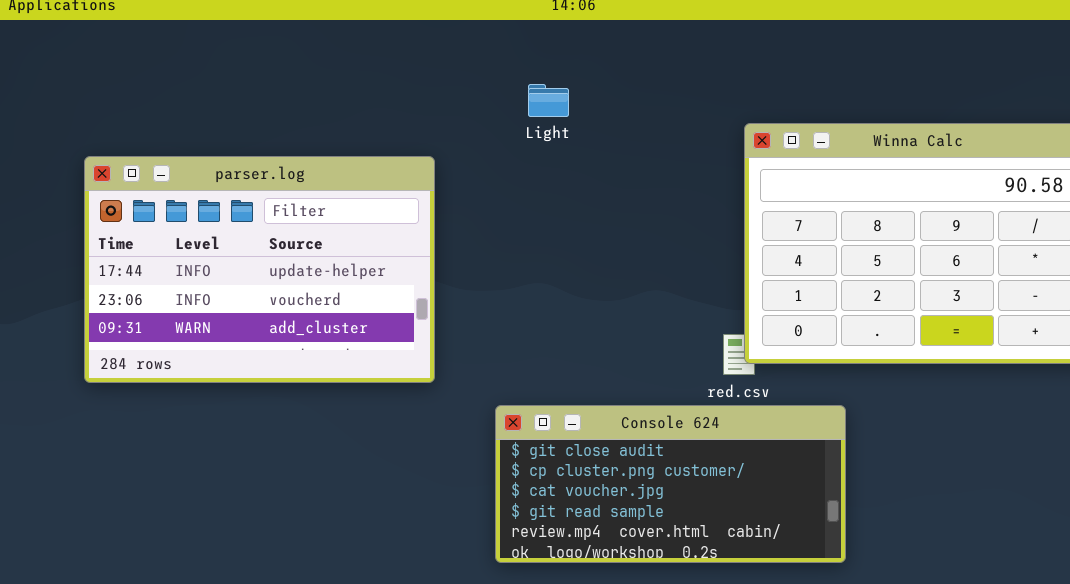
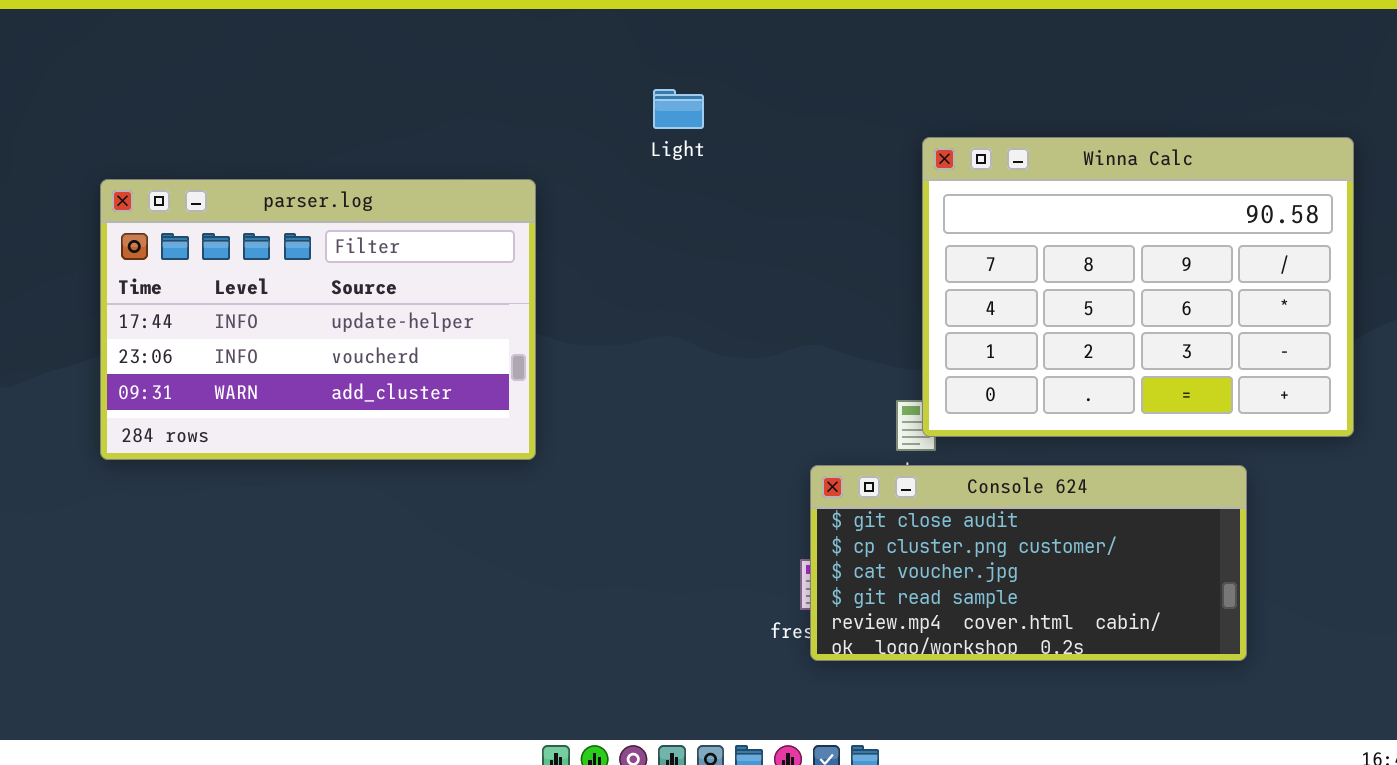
Console 624: [495,405,846,563] -> [810,465,1247,661], moved

